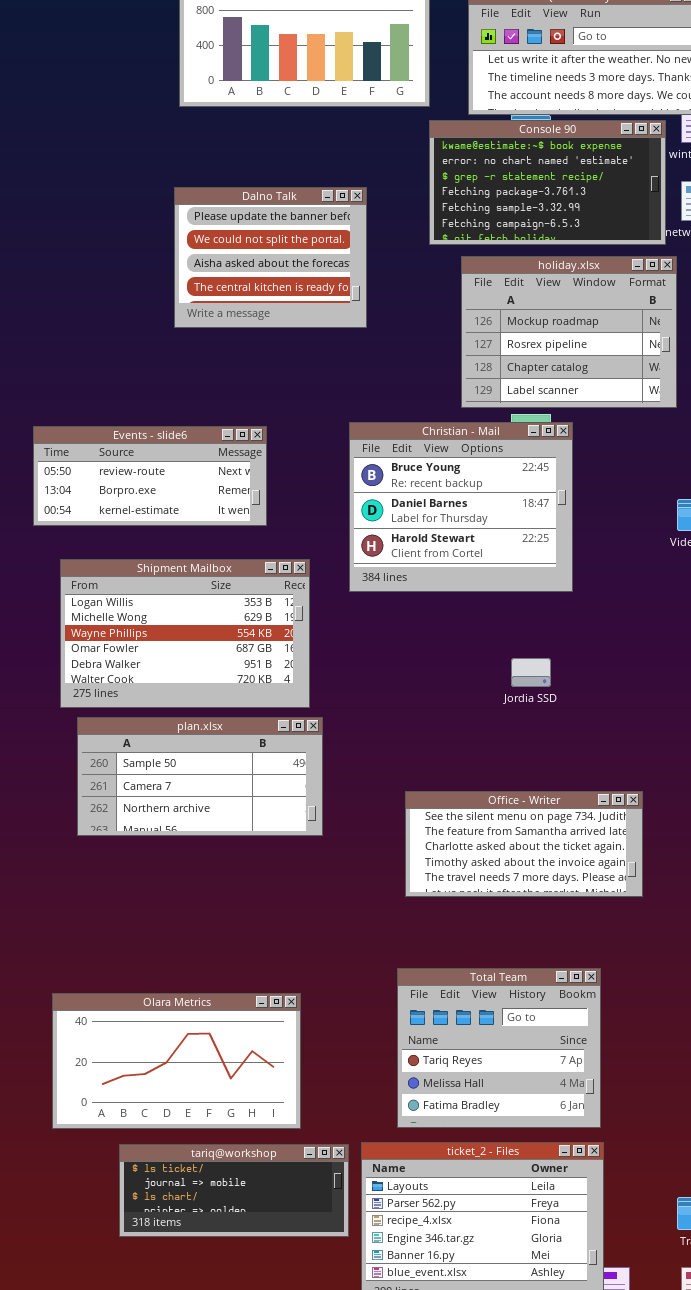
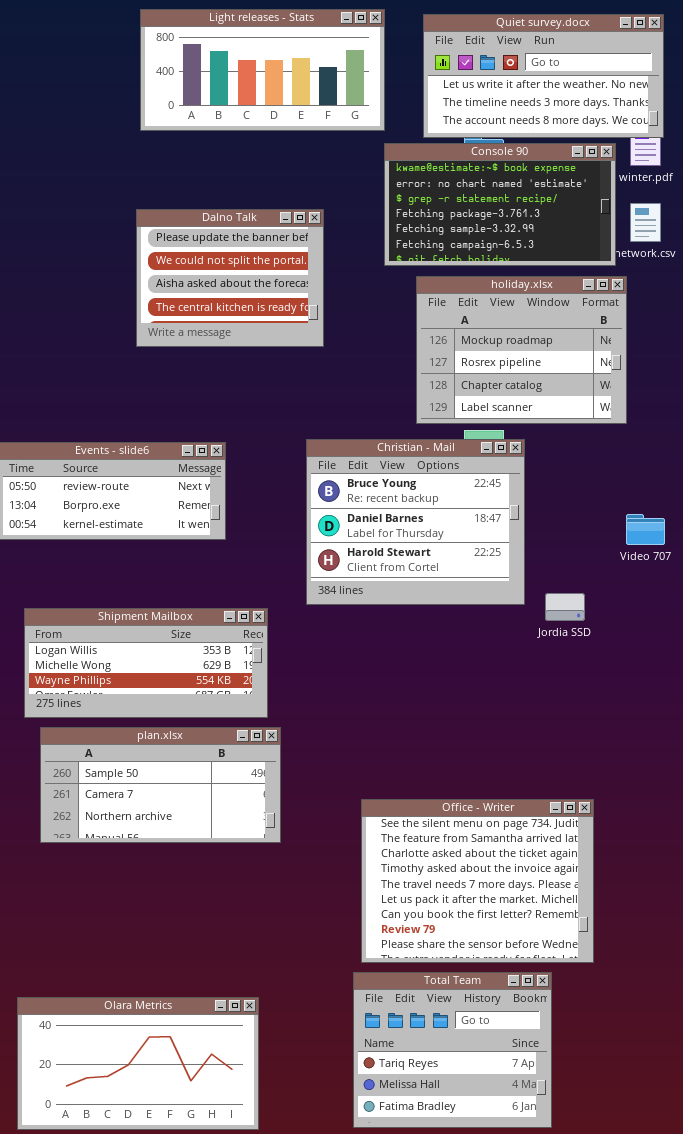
Shipment Mailbox: [60,559,310,708] -> [24,608,268,718], resized
Jordia SSD: [511,658,551,687] -> [545,593,585,621], moved
Office - Writer: [405,791,643,897] -> [361,799,594,963], resized

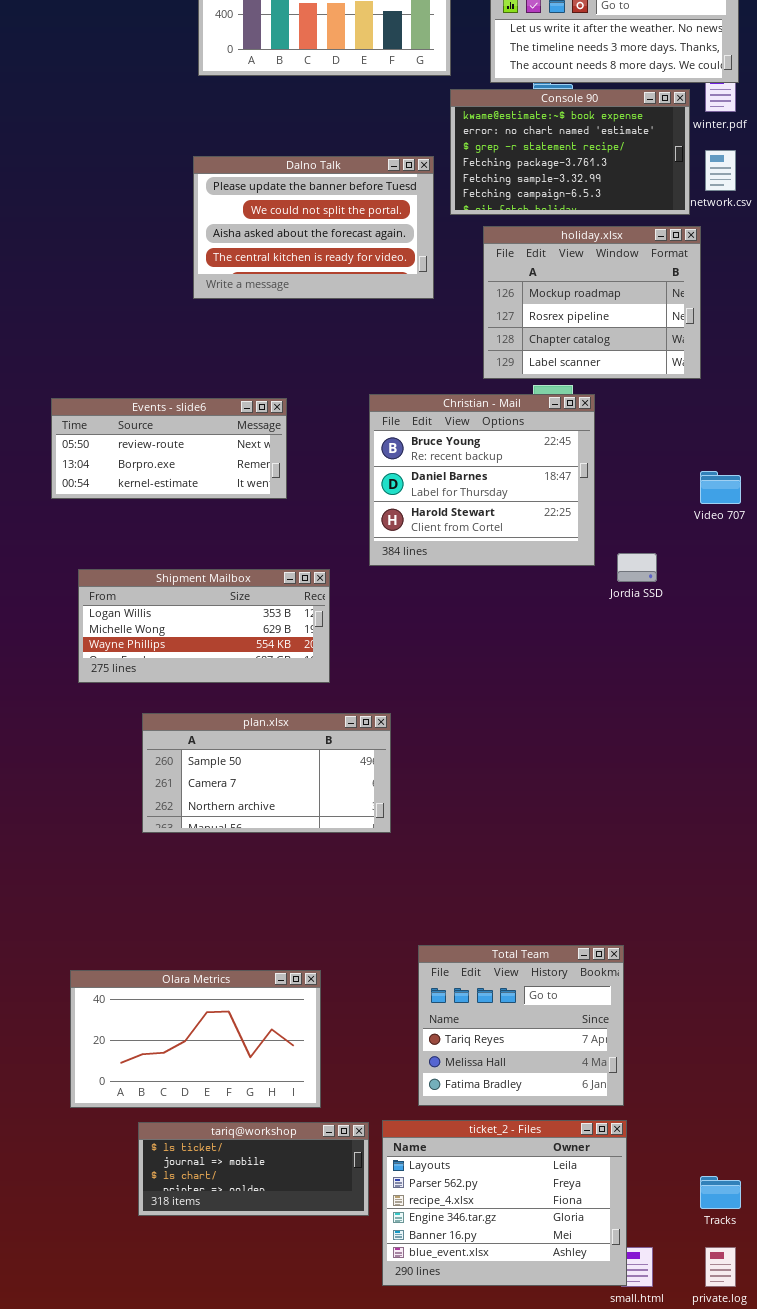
Dalno Talk: [136,209,324,347] -> [193,156,434,299], resized
plan.xlsx: [40,727,281,843] -> [142,713,391,833], moved
Office - Writer: [361,799,594,963] -> none, closed

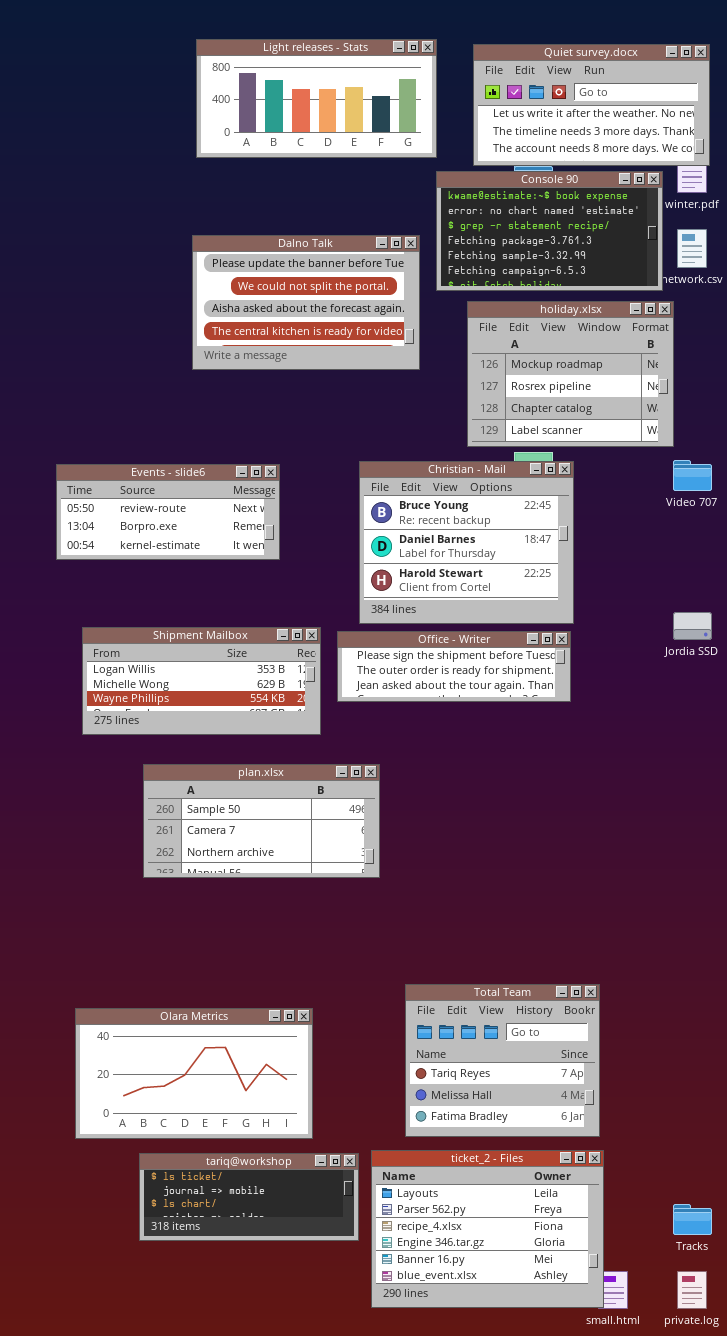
Video 707: [700,471,741,504] -> [673,460,712,491], moved
Jordia SSD: [617,553,657,582] -> [673,612,712,640], moved
Office - Writer: none -> [337,631,571,702], opened

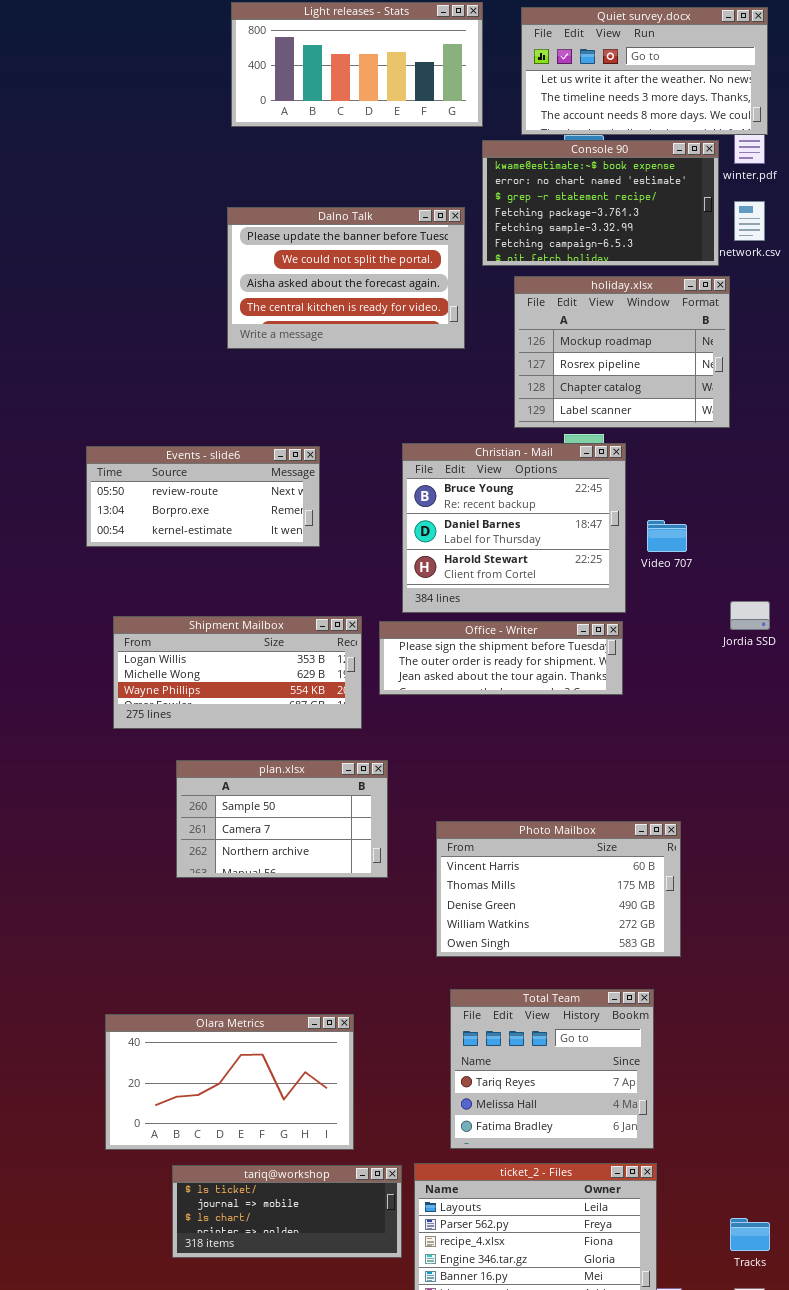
Video 707: [673,460,712,491] -> [647,520,687,552], moved
plan.xlsx: [143,764,380,878] -> [176,760,388,878], resized
Photo Mailbox: none -> [436,821,681,957], opened

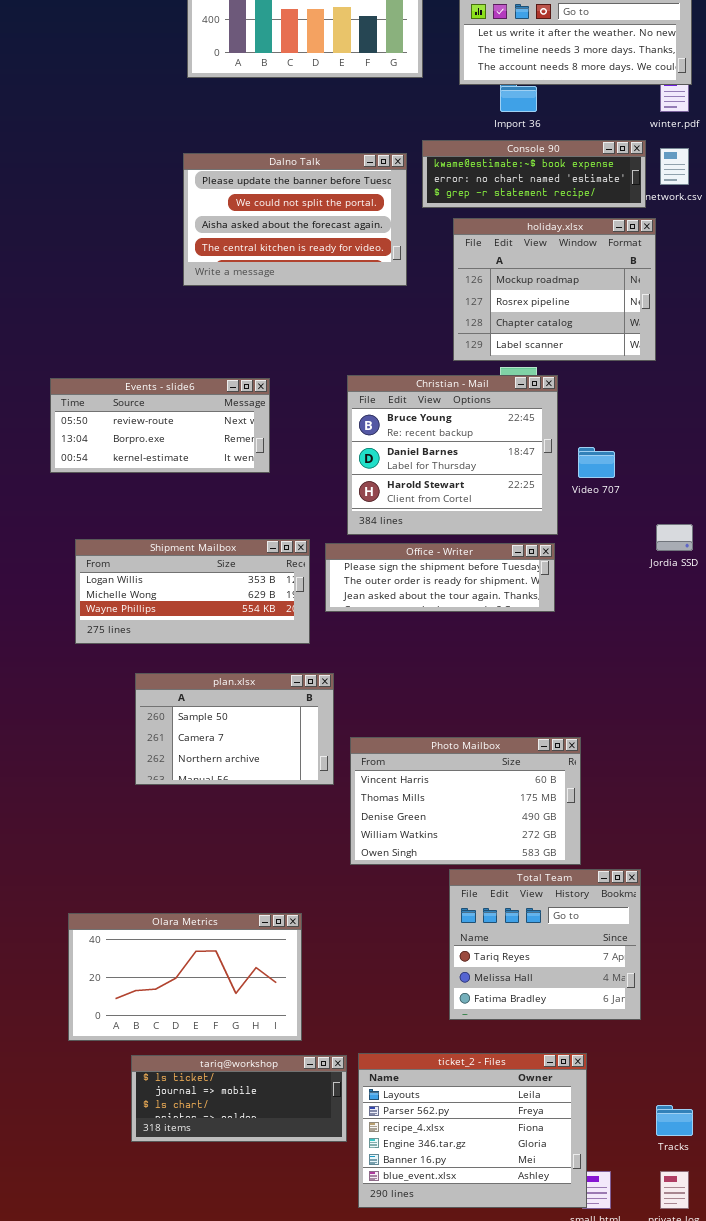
Console 90: [482,140,719,266] -> [422,140,646,208], resized
Photo Mailbox: [436,821,681,957] -> [350,737,581,865], moved
Total Team: [450,989,654,1149] -> [449,869,641,1020], moved

